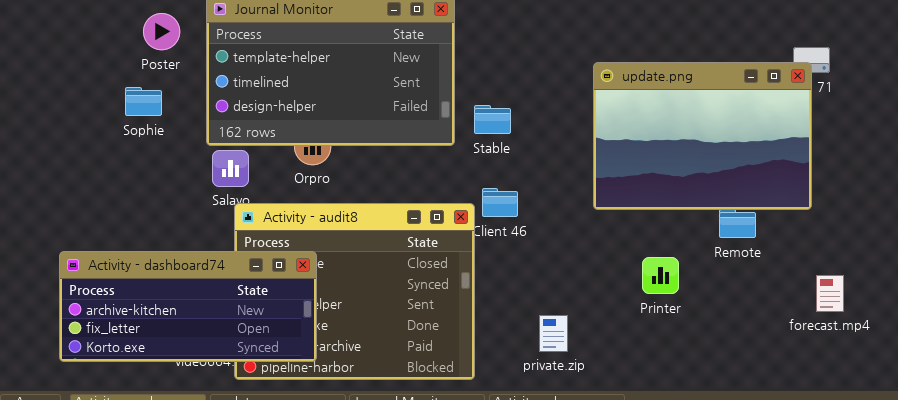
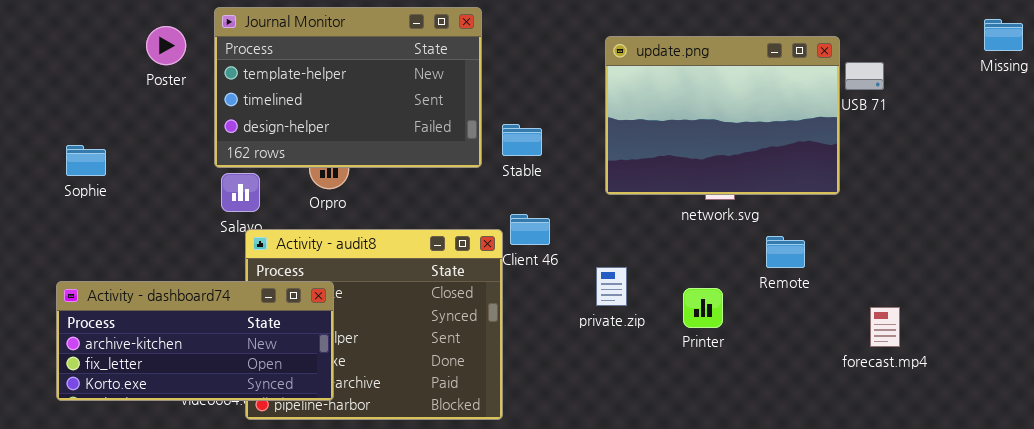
update.png: [593,62,812,210] -> [605,36,840,195], moved
Sophie: [125,87,162,116] -> [66,145,106,176], moved
private.zip: [539,315,568,352] -> [596,267,627,306], moved

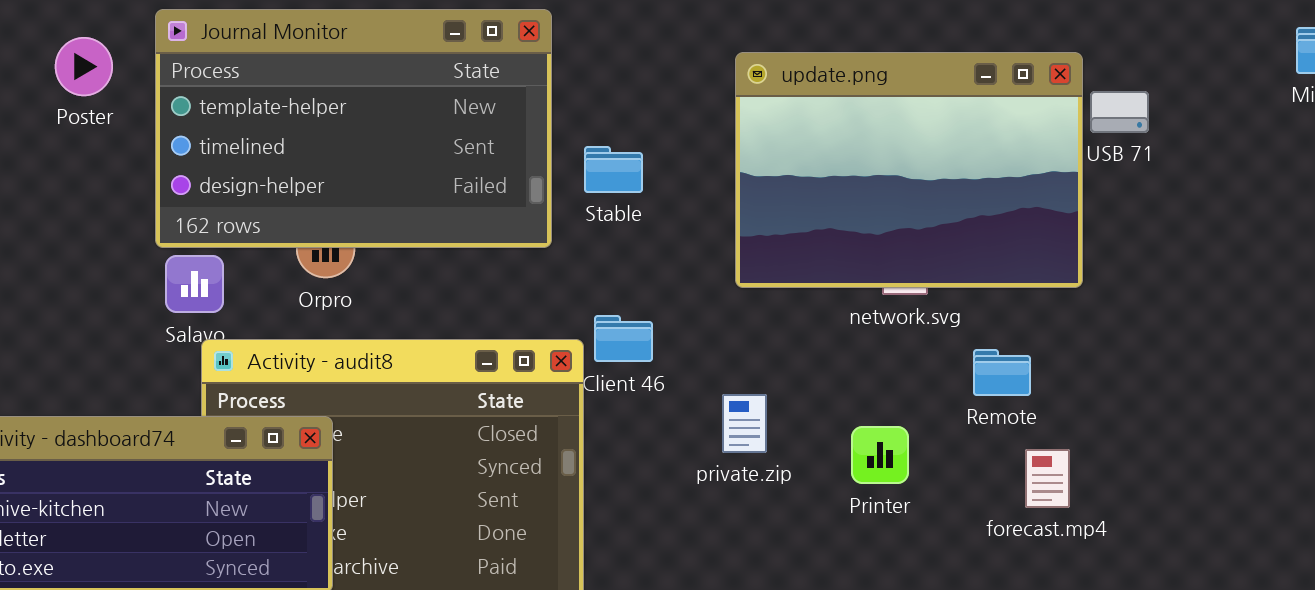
Stable: [502,124,542,156] -> [584,146,643,193], moved
forecast.mp4: [870,307,900,347] -> [1025,449,1070,508], moved

